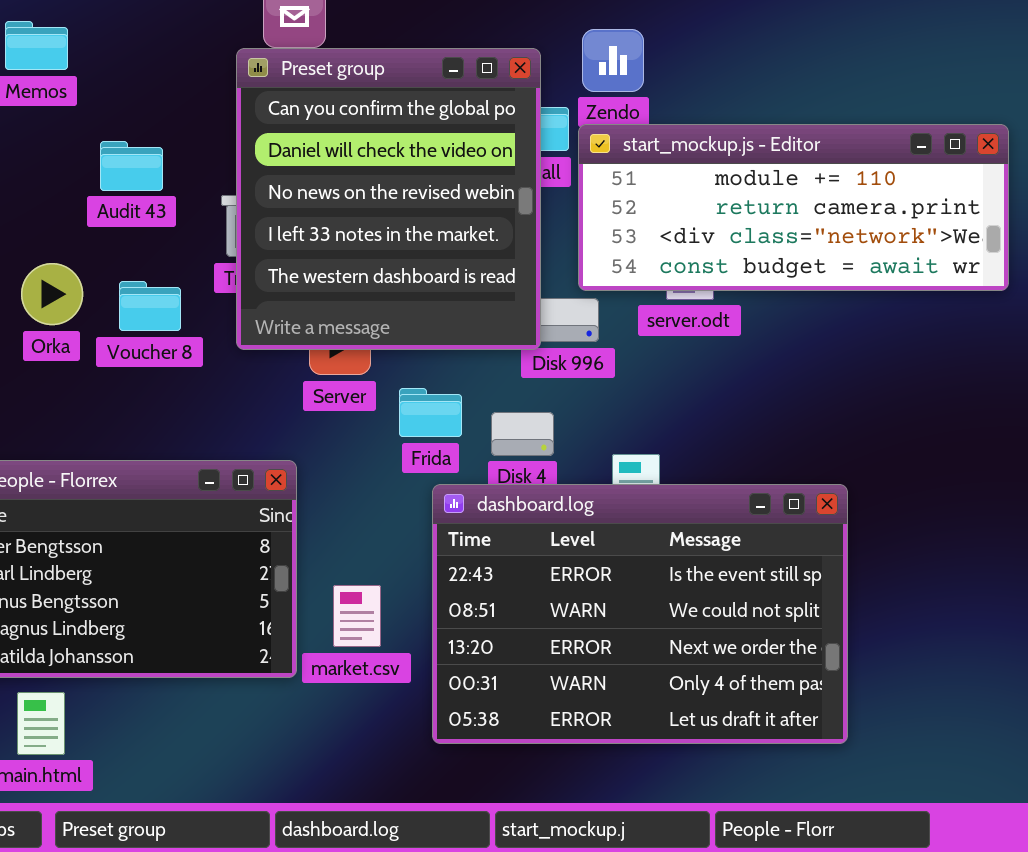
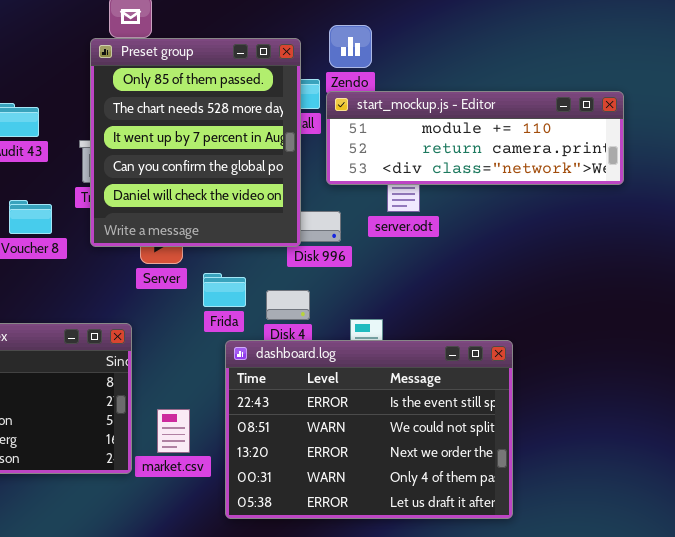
Preset group: [236,48,541,350] -> [90,38,301,247], scrolled up 3 rows
start_mockup.js - Editor: [578,124,1009,291] -> [326,91,624,185], resized

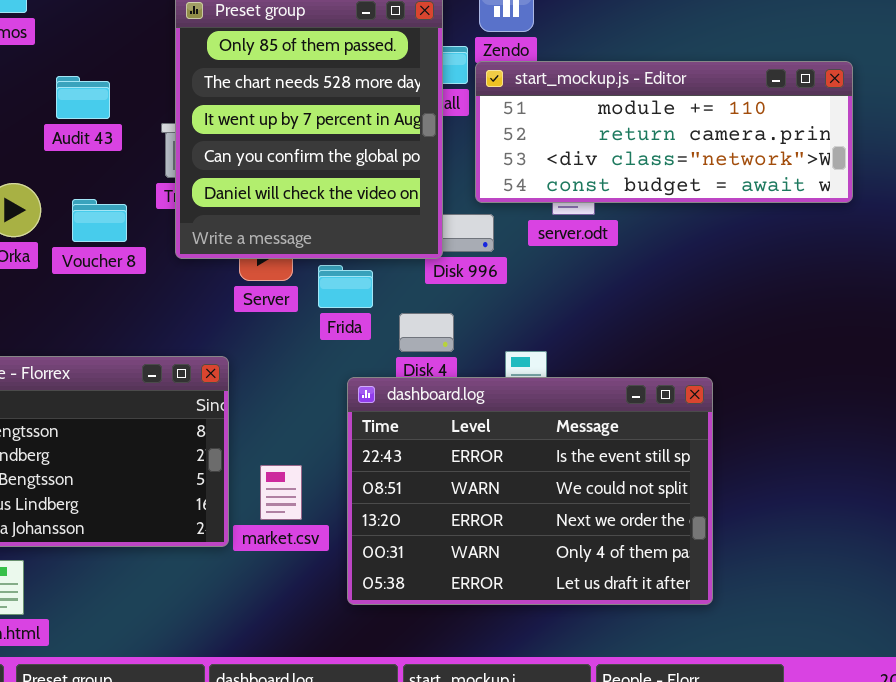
start_mockup.js - Editor: [326,91,624,185] -> [475,61,853,203], resized
Frida: [203,273,246,307] -> [318,265,373,308], moved

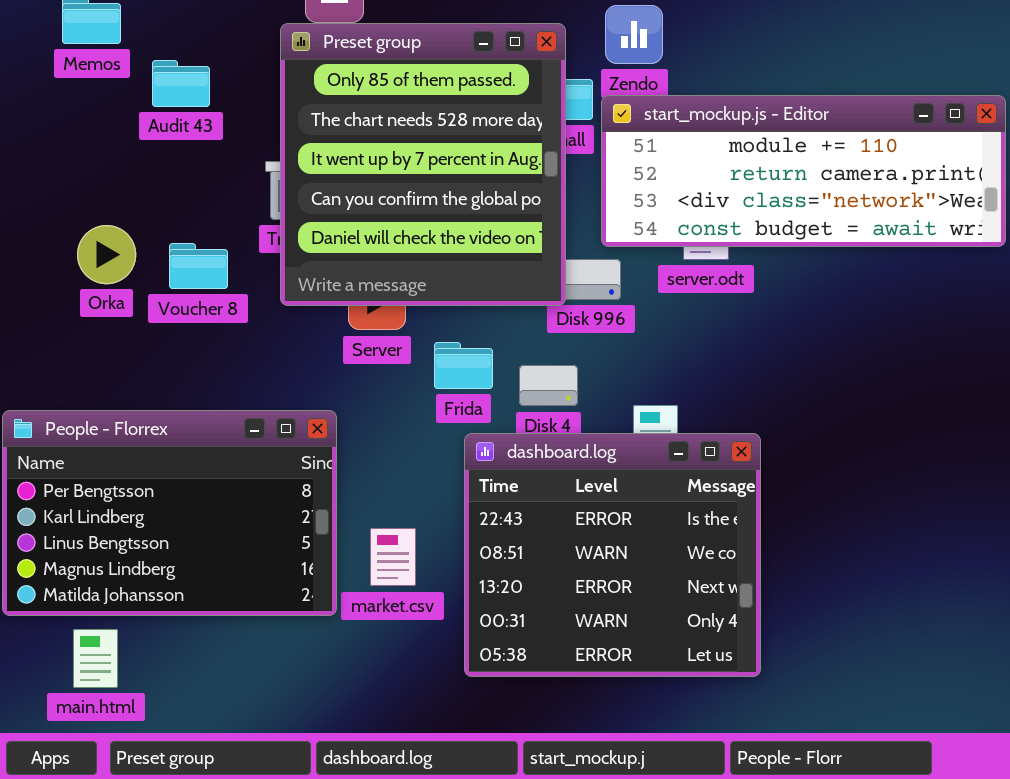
Audit 43: [56,76,110,119] -> [152,60,210,107], moved
Frida: [318,265,373,308] -> [434,342,493,389], moved
dashboard.log: [347,377,713,605] -> [464,433,761,677], resized

